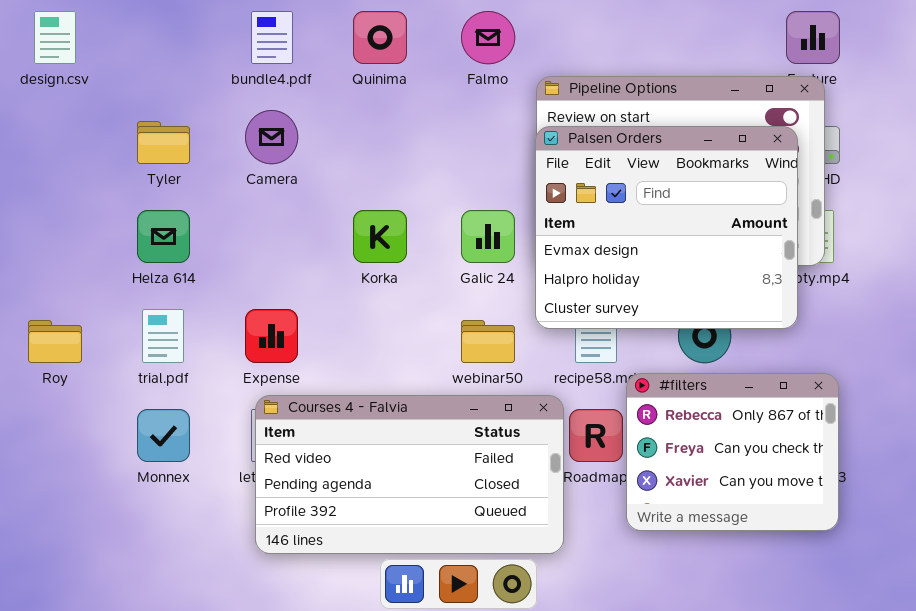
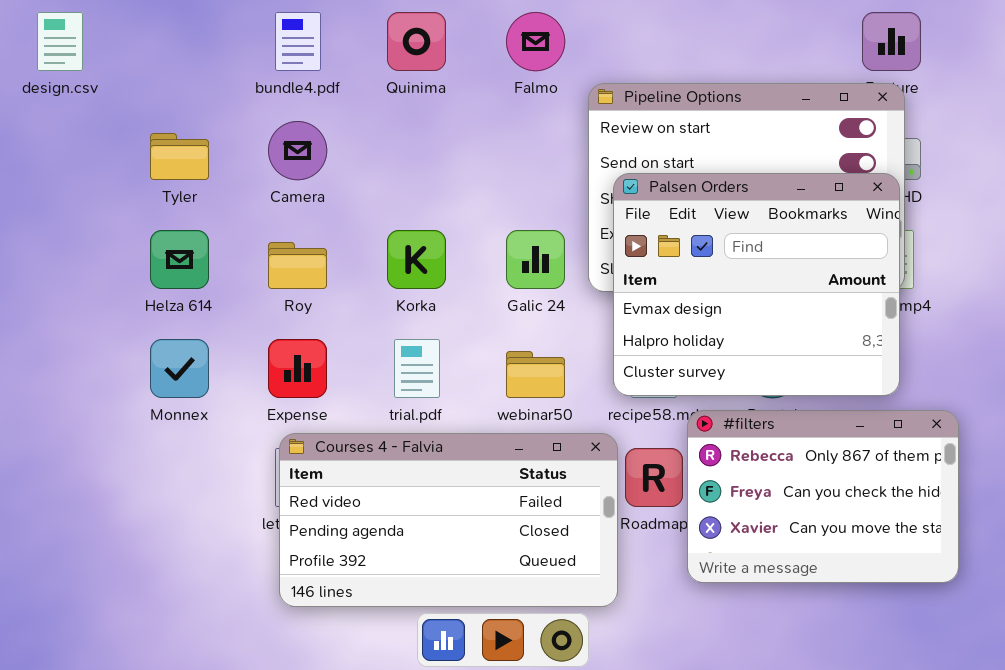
Palsen Orders: [535,126,798,329] -> [613,173,900,396], moved
trial.pdf: [142,309,184,363] -> [394,339,440,398], moved
Roy: [28,320,82,363] -> [268,242,327,289], moved
#filters: [626,373,839,531] -> [687,410,959,583], resized
Monnex: [137,409,190,462] -> [150,339,209,398], moved

